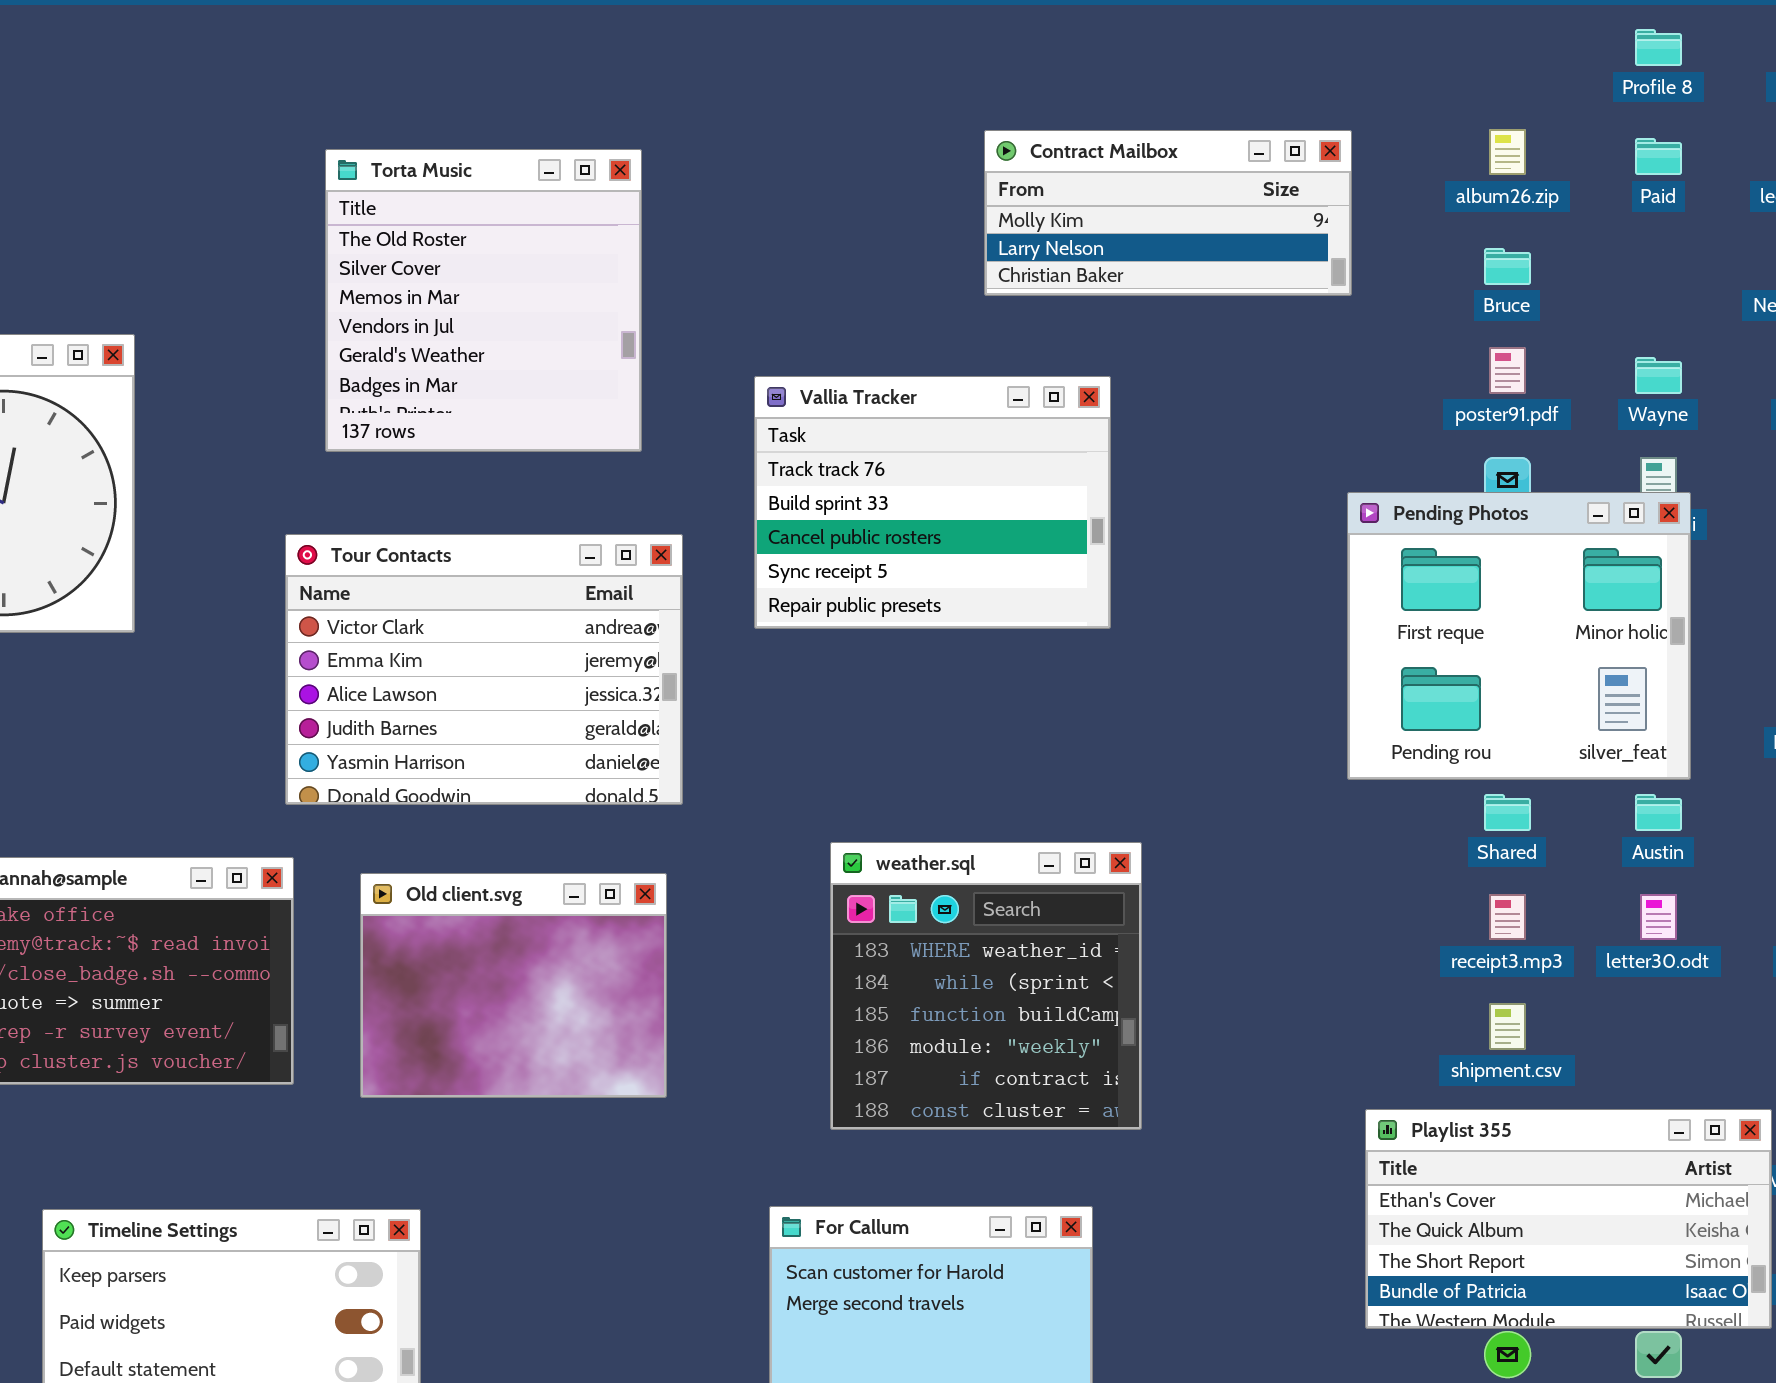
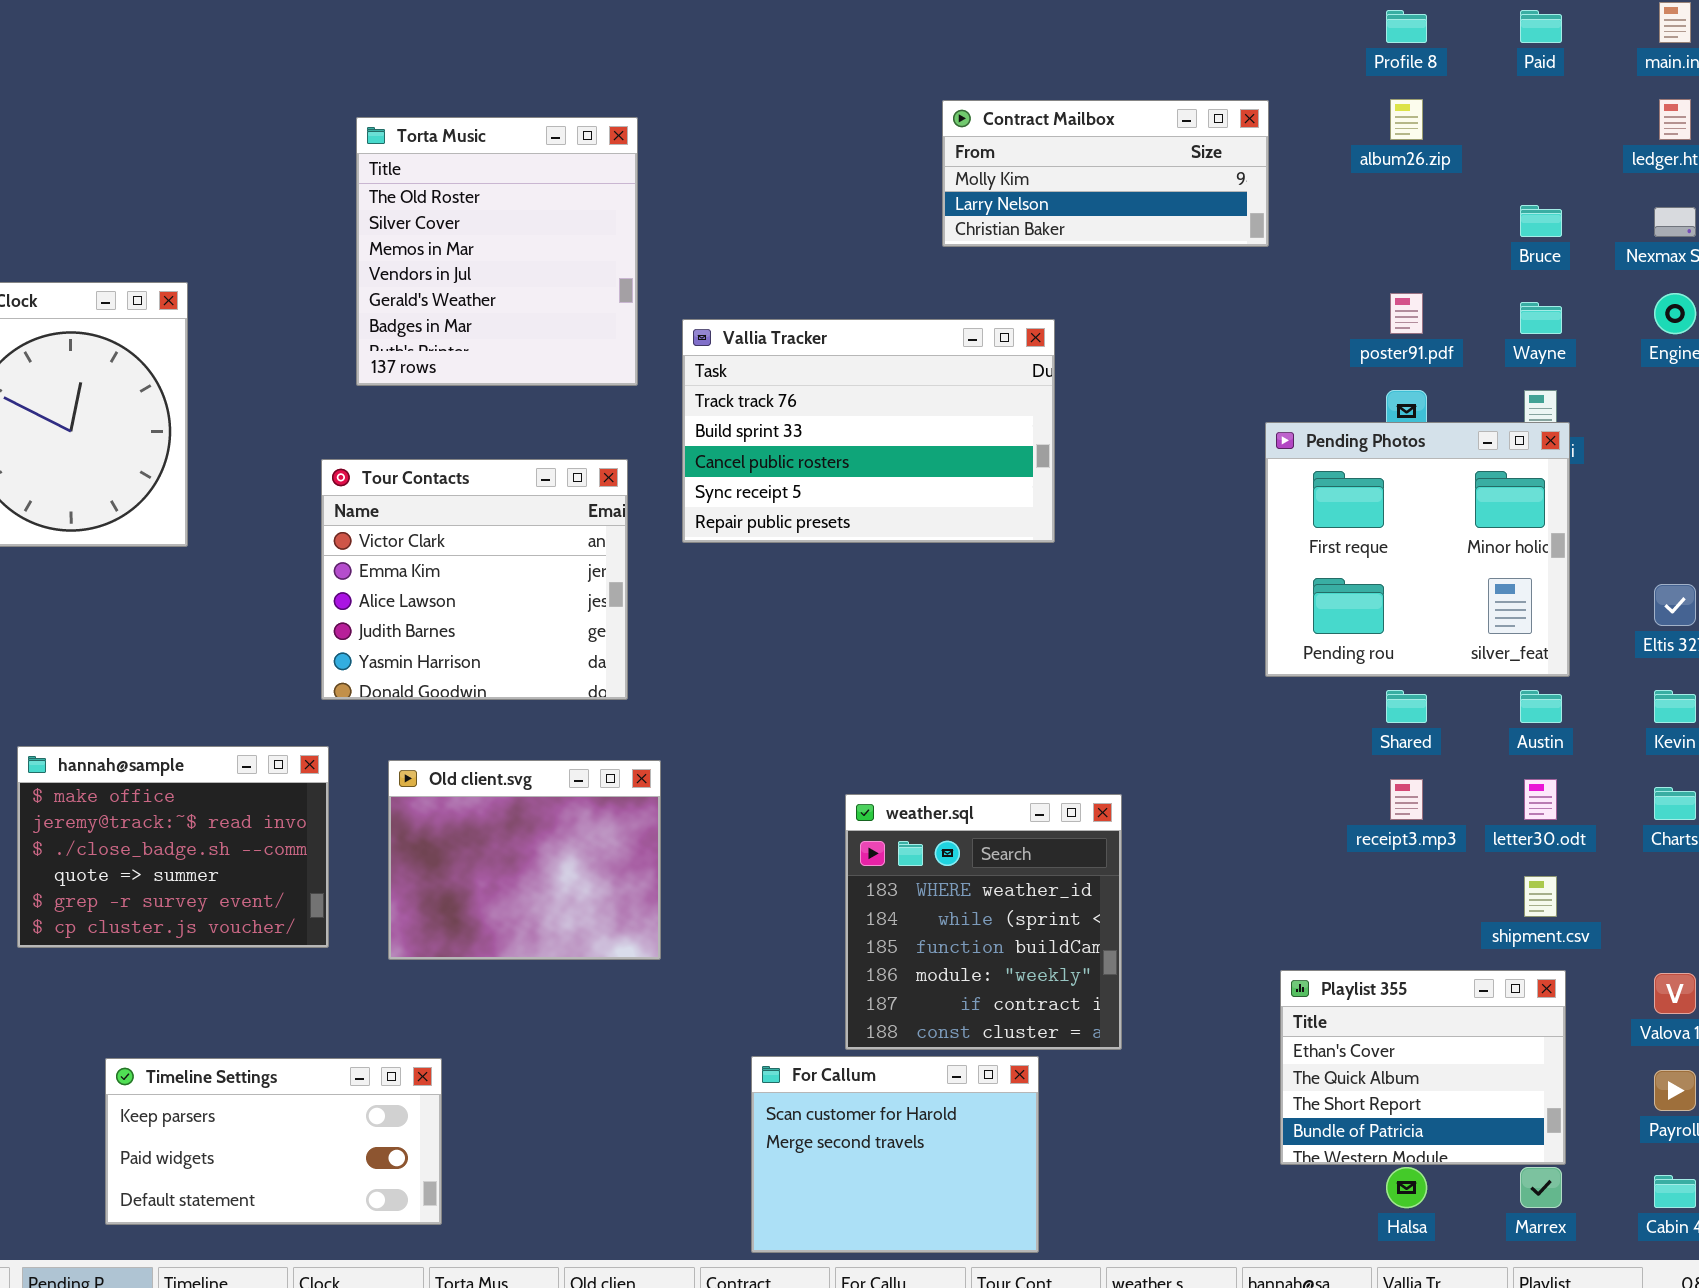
Profile 8: [1635,29,1682,66] -> [1386,10,1427,43], moved
Paid: [1635,138,1682,175] -> [1520,10,1562,43], moved
Bruce: [1484,248,1531,285] -> [1520,205,1562,237], moved
Vallia Tracker: [754,376,1111,629] -> [682,319,1055,543], resized
Tour Contacts: [285,534,683,805] -> [321,459,628,700], resized
weather.sql: [830,842,1142,1130] -> [845,794,1122,1050], moved
shipment.csv: [1489,1003,1526,1050] -> [1524,876,1557,917], moved
Playlist 355: [1365,1109,1772,1329] -> [1280,970,1566,1165], resized

